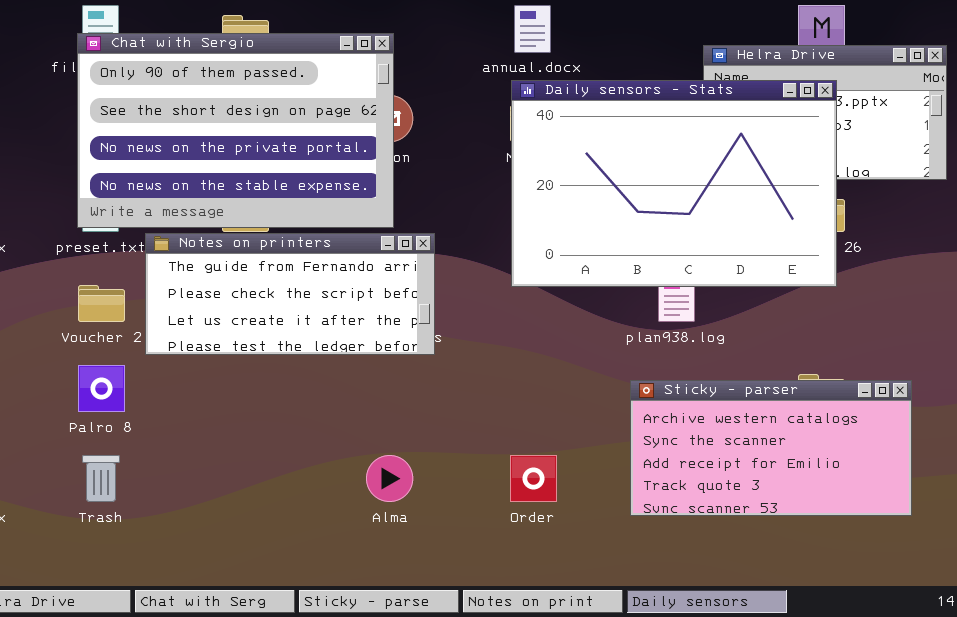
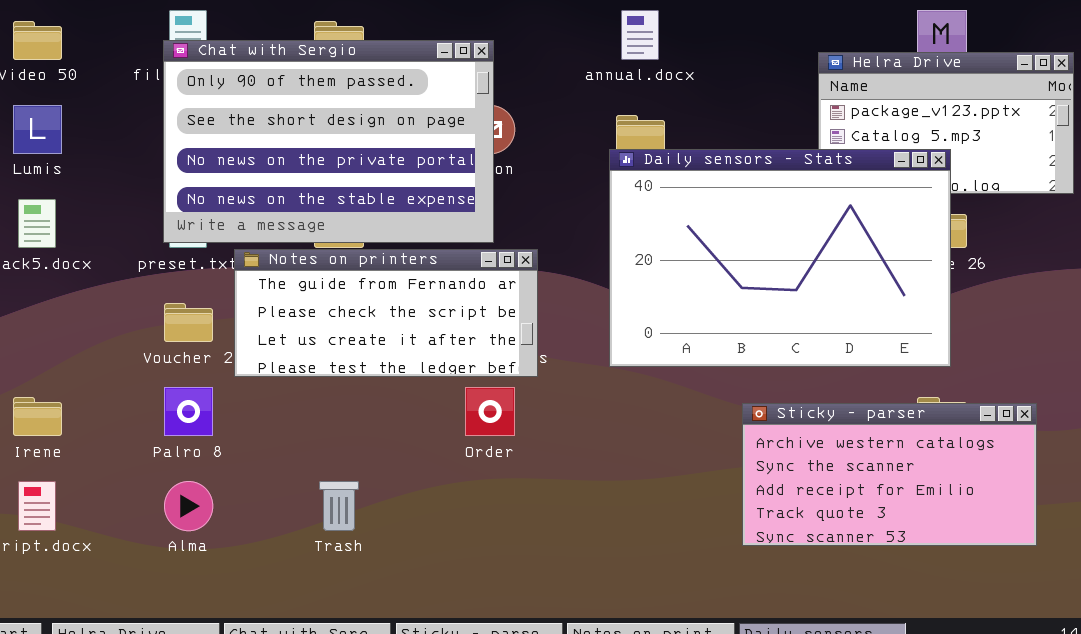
Daily sensors - Stats: [511,80,837,287] -> [609,149,951,367], moved
Trash: [82,455,120,502] -> [319,481,359,531], moved
Alma: [366,455,413,502] -> [164,481,213,531], moved
Order: [510,455,557,502] -> [465,387,515,436], moved

